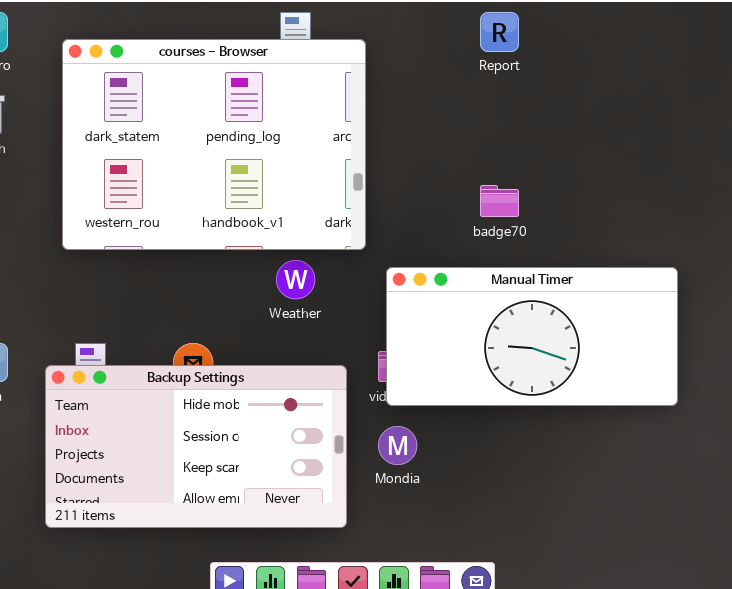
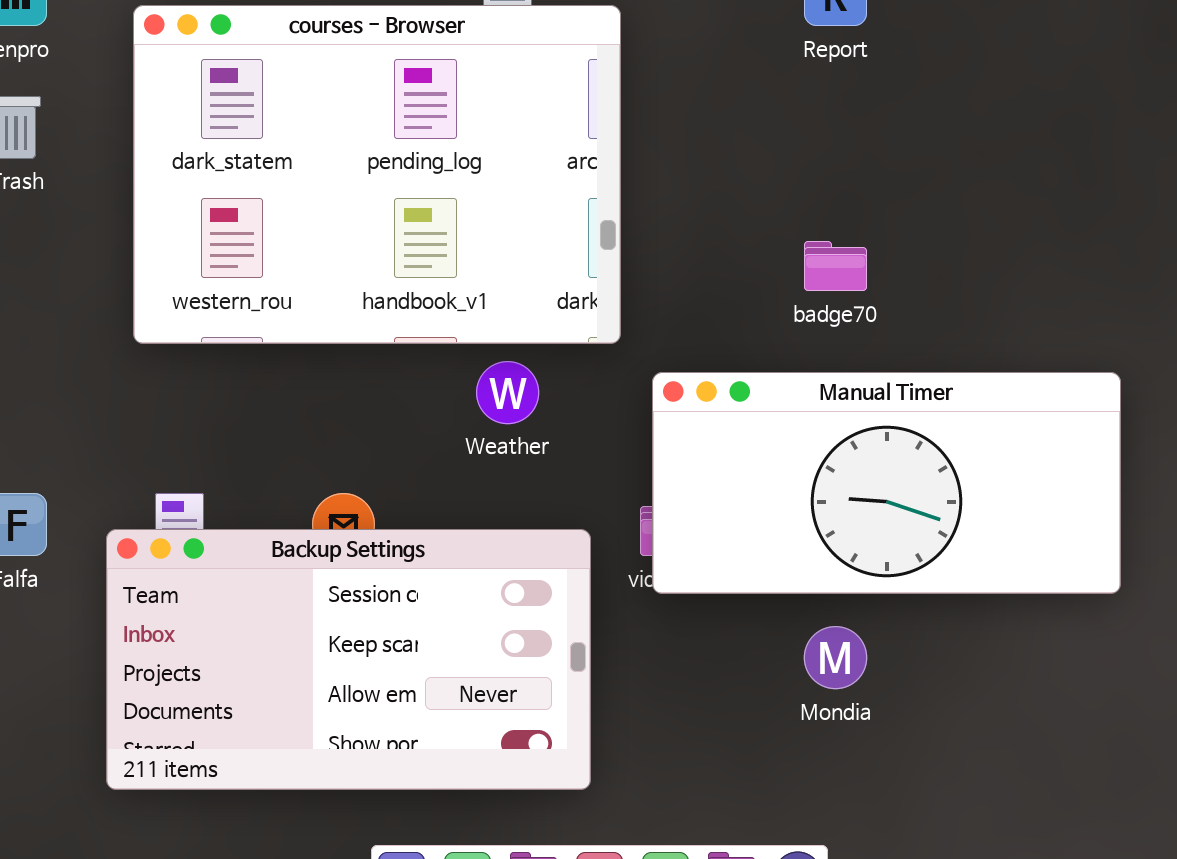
Backup Settings: [45,365,347,528] -> [106,529,591,790], scrolled down 1 row
Mondia: [378,426,417,465] -> [804,626,867,689], moved

